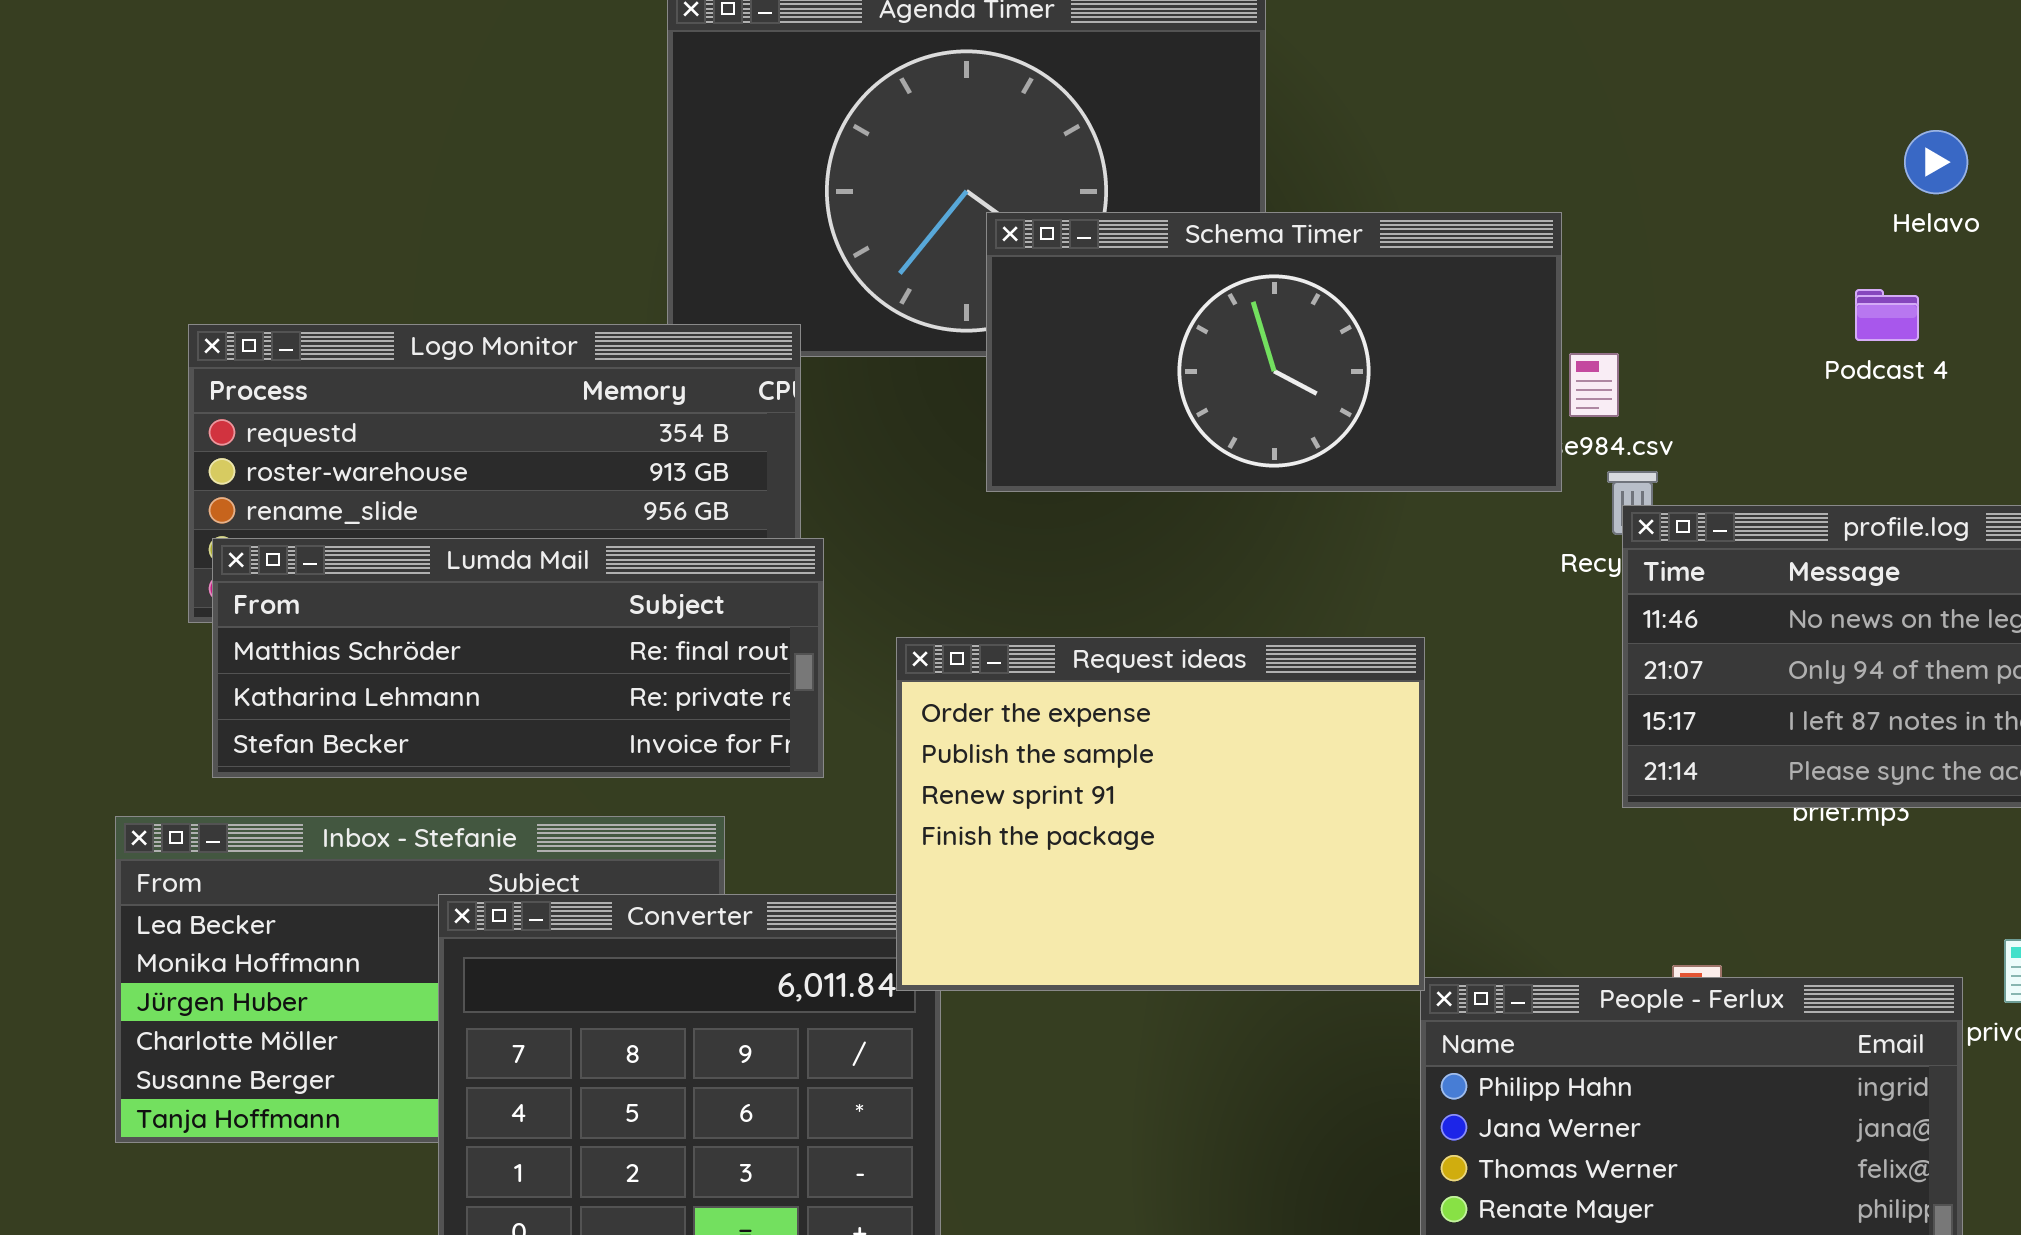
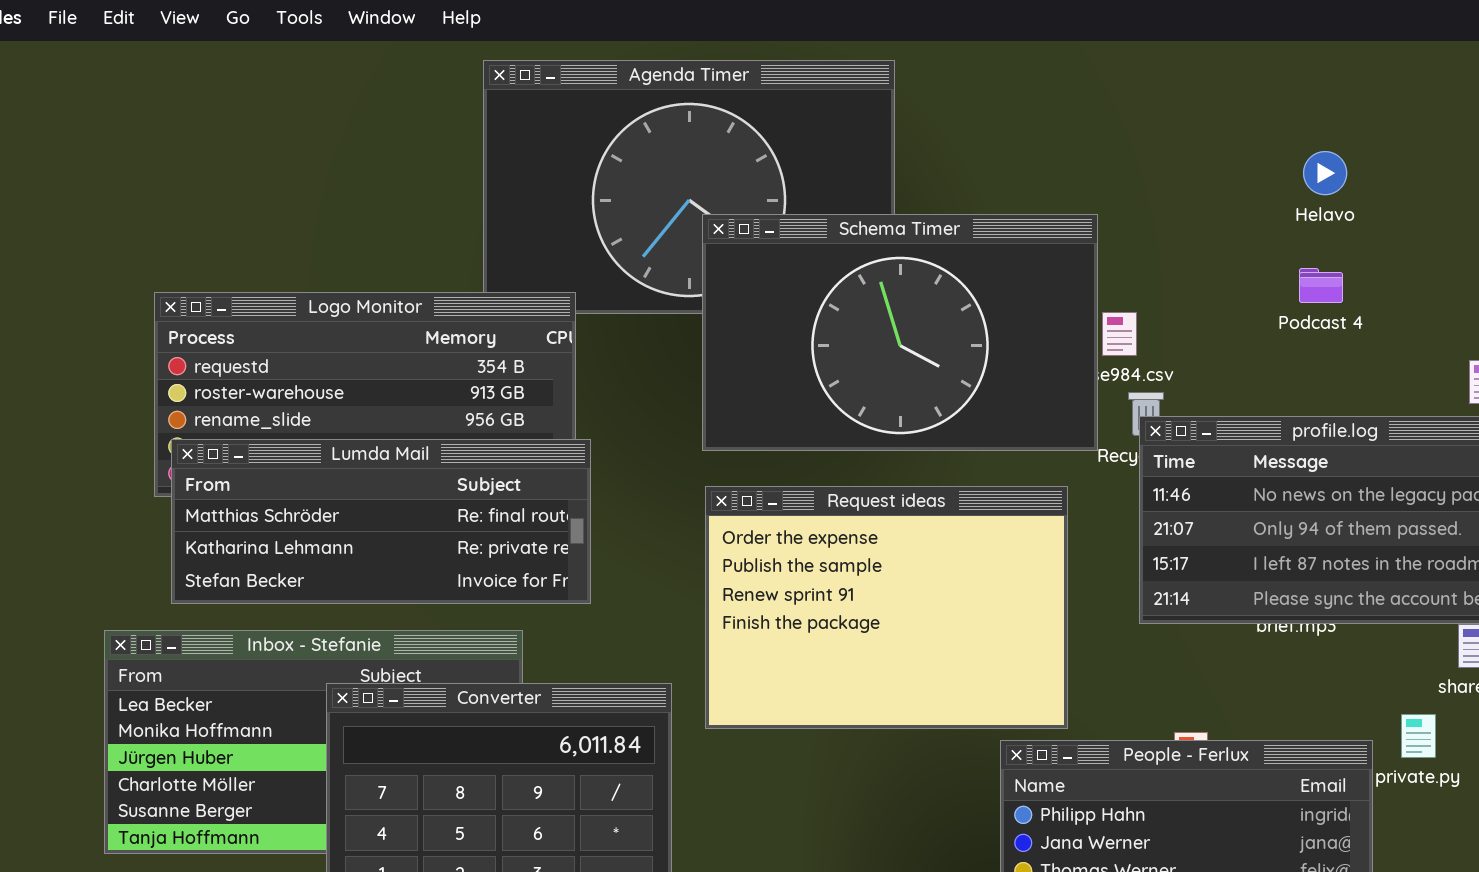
Helavo: [1904,130,1968,194] -> [1303,151,1347,195], moved
Schema Timer: [986,212,1562,492] -> [702,214,1098,451], resized
Request ideas: [896,637,1425,991] -> [705,486,1068,729], moved

